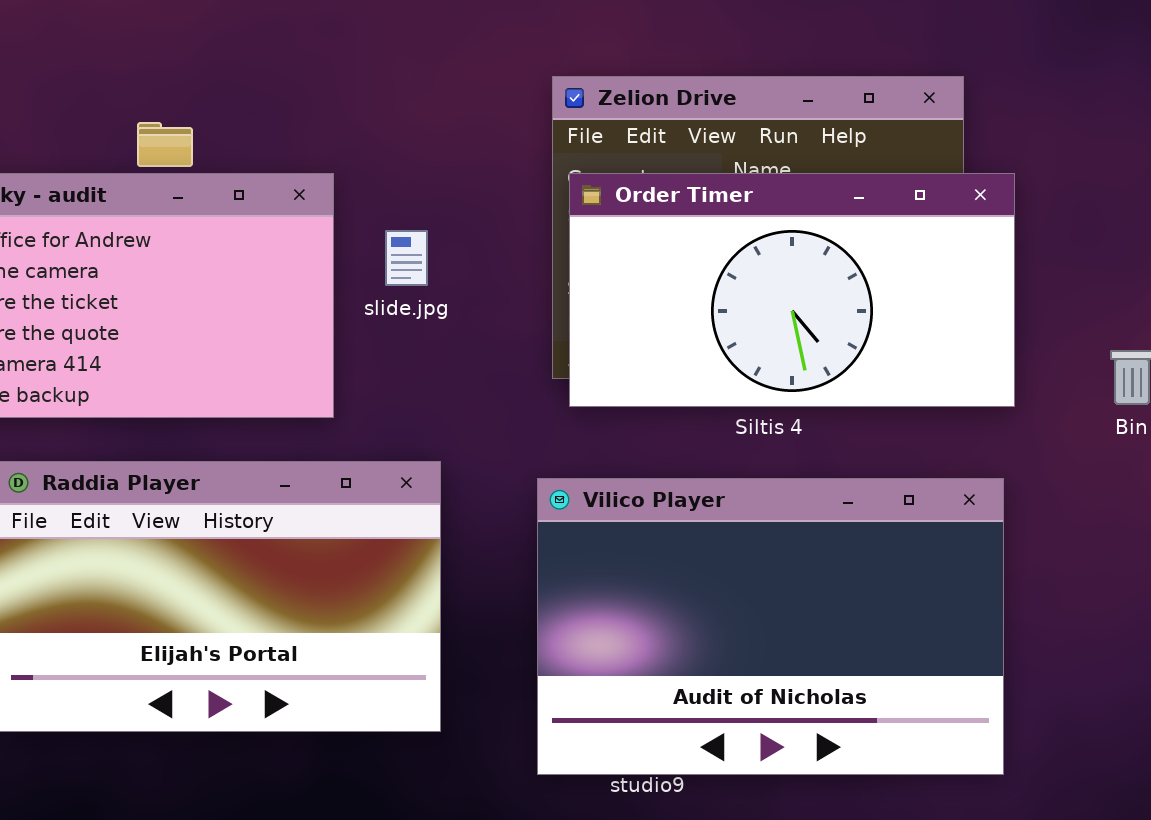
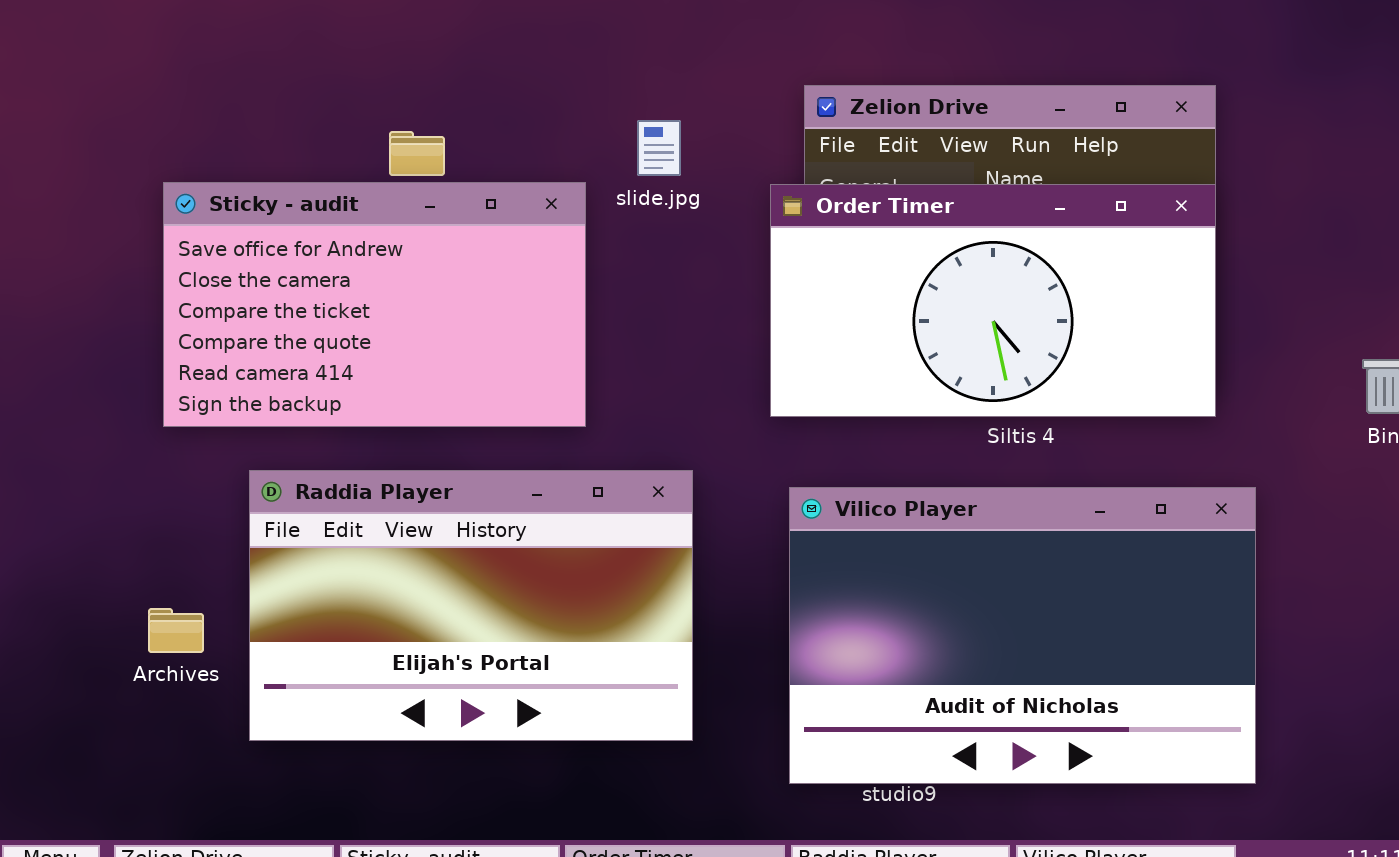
Order Timer: [569,173,1015,407] -> [770,184,1216,417], moved
slide.jpg: [385,230,428,286] -> [637,120,681,176], moved

